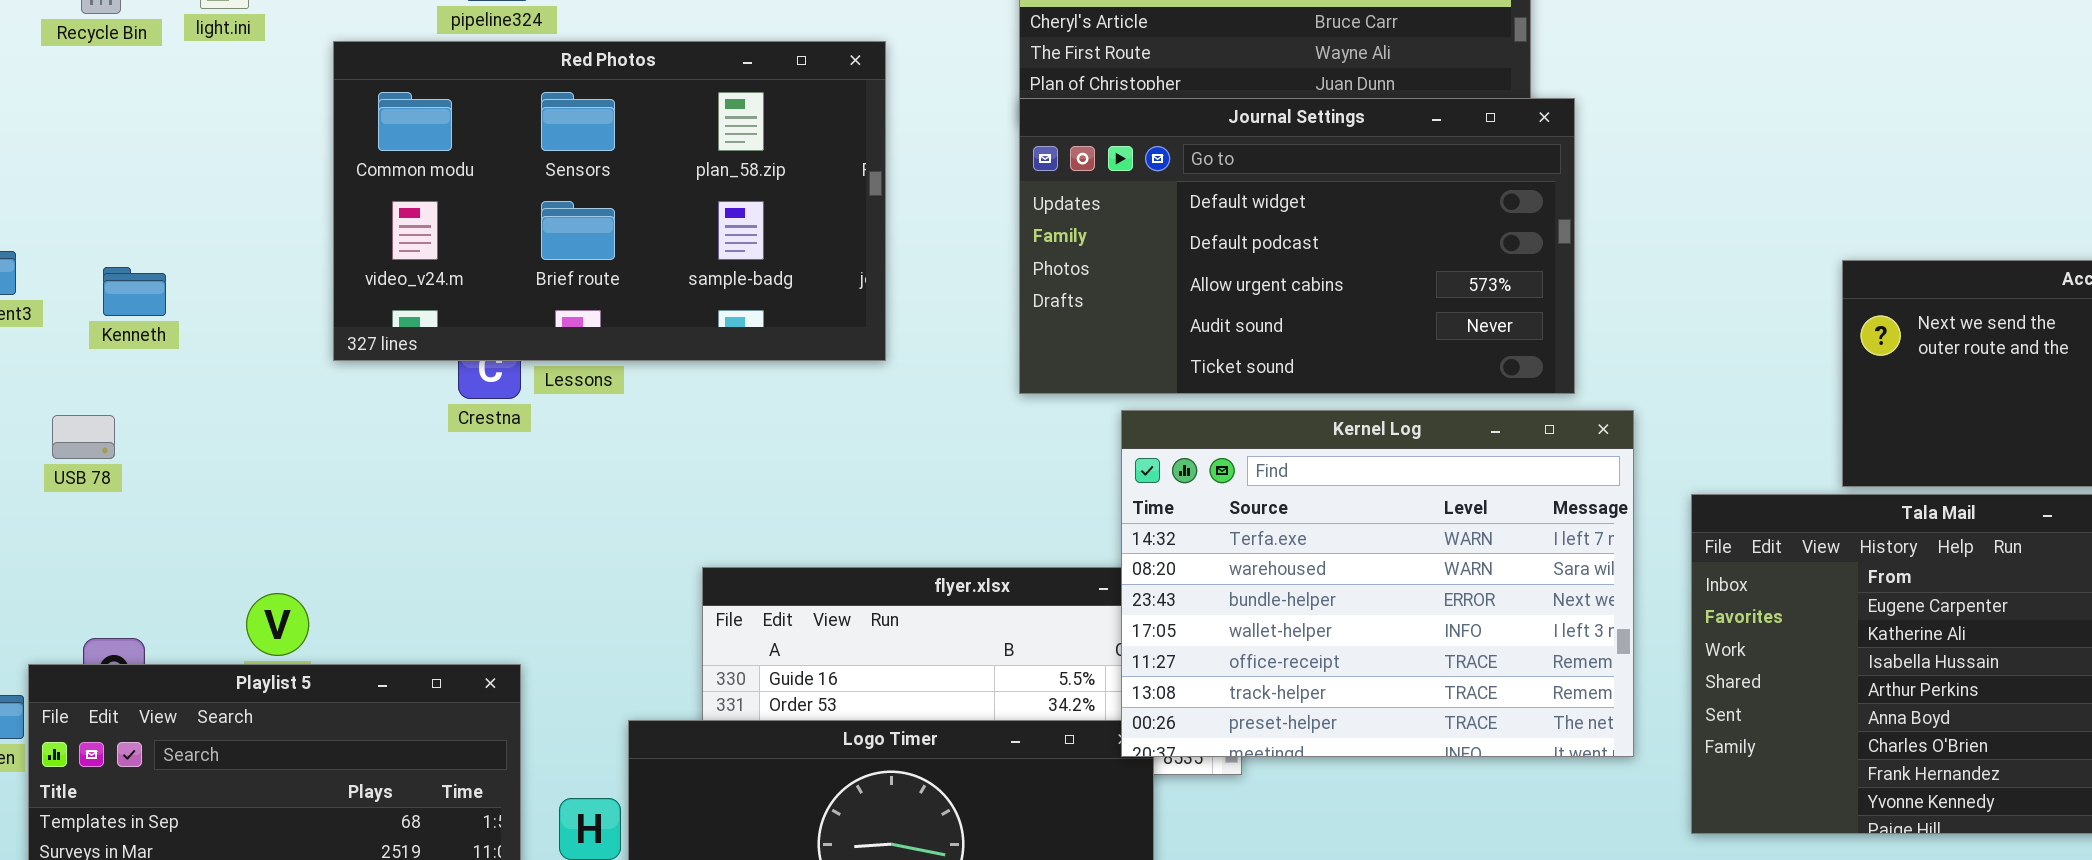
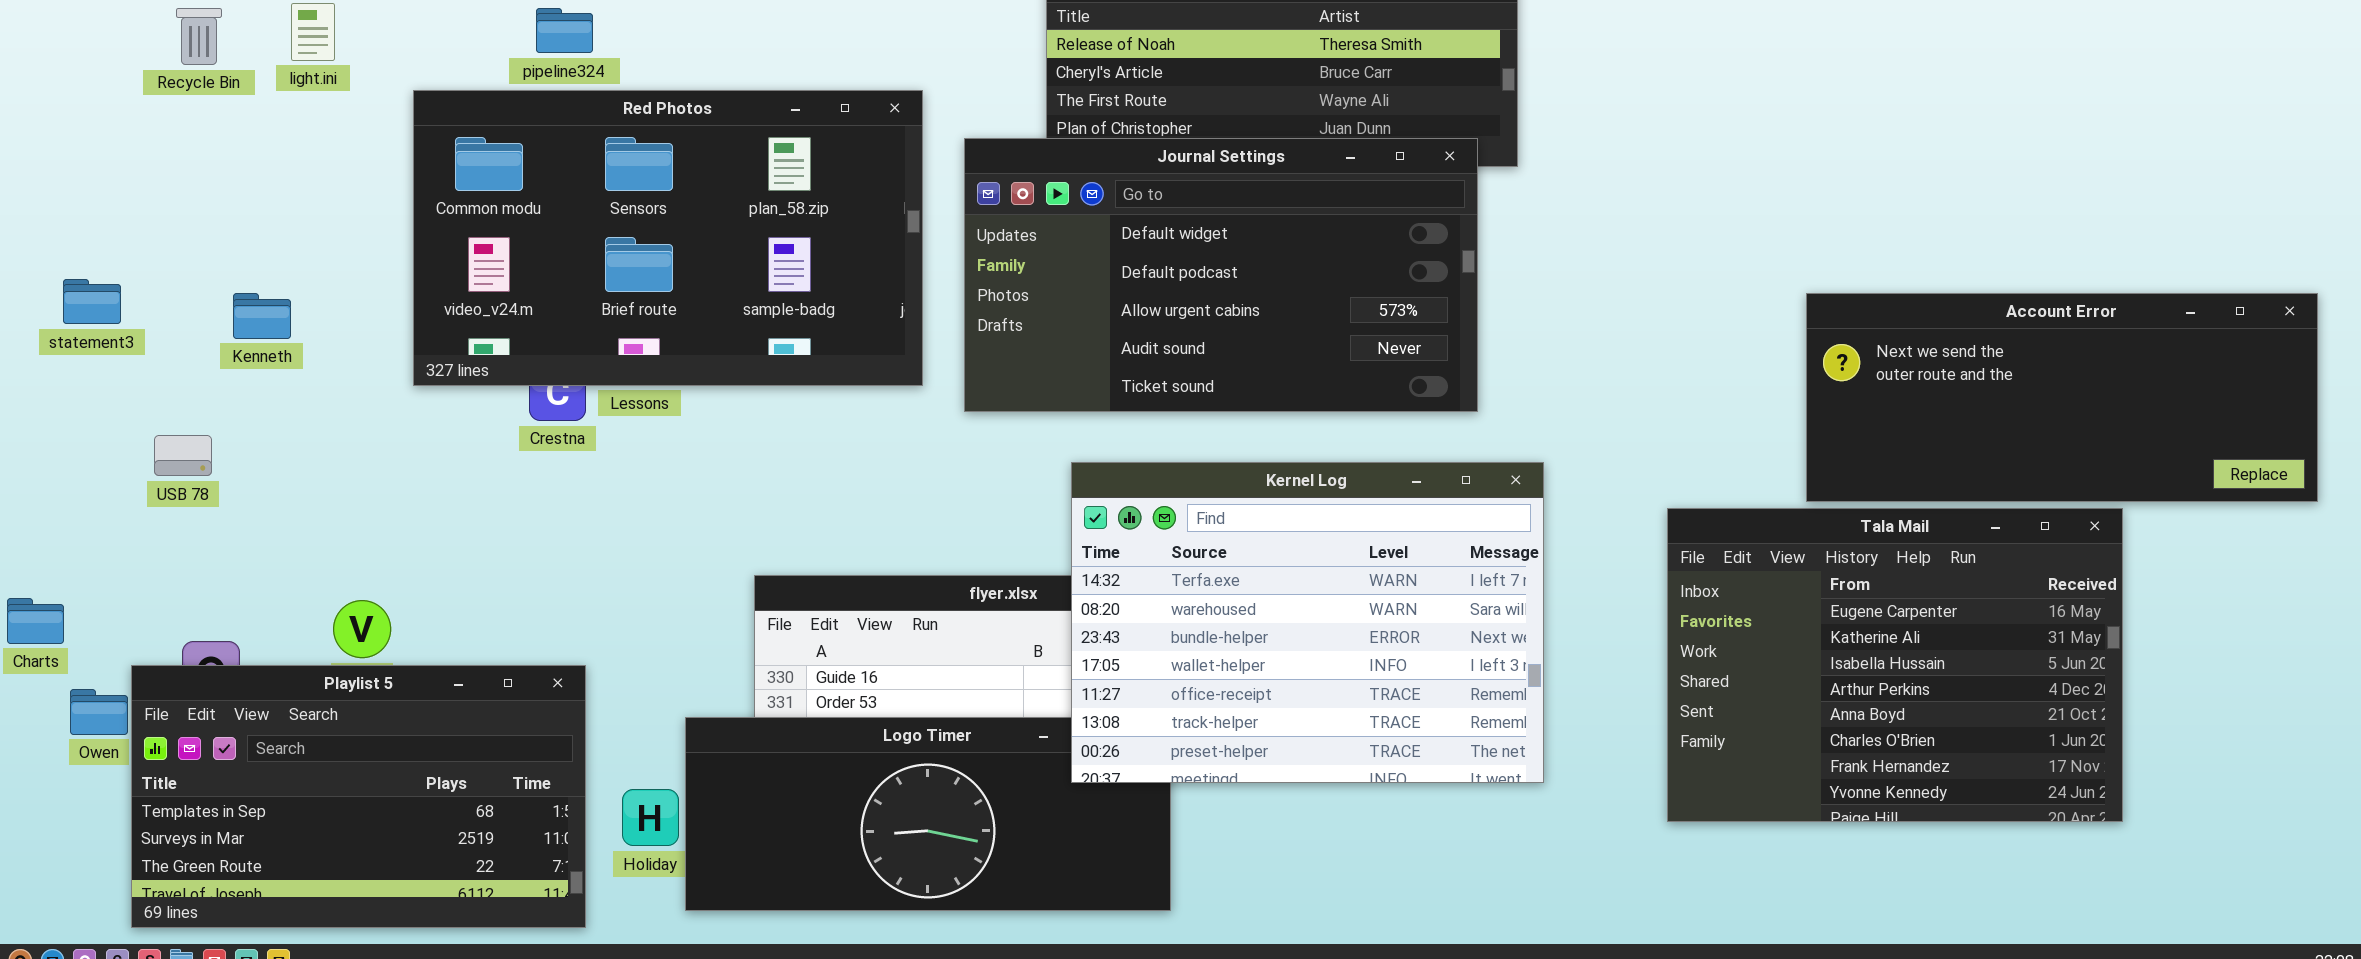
Journal Settings: [1019,98,1575,394] -> [964,138,1478,412], moved
Kenneth: [103,267,166,316] -> [233,293,291,339], moved
Kernel Log: [1121,410,1634,757] -> [1071,462,1544,783], moved

